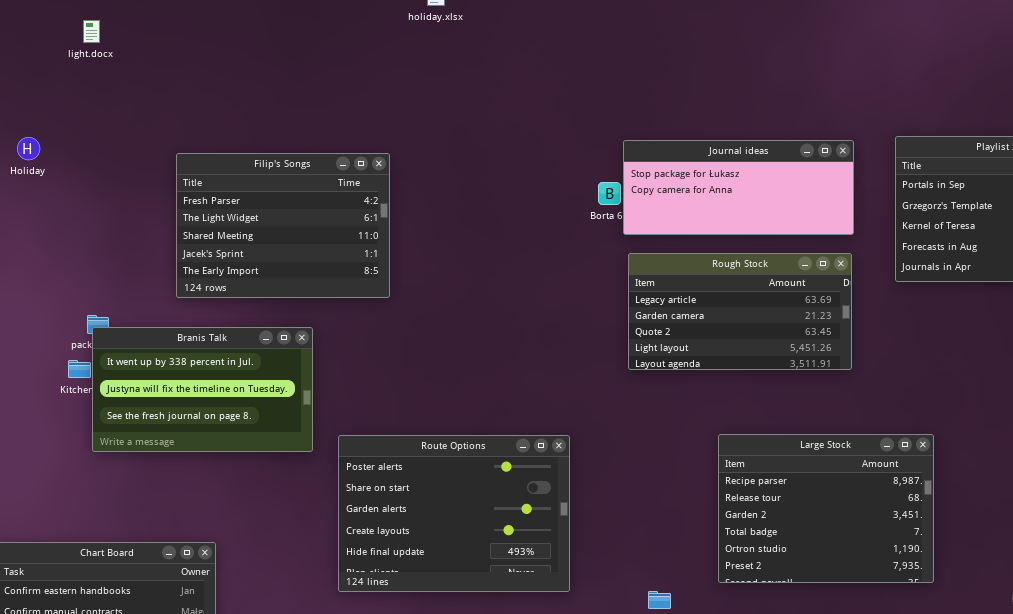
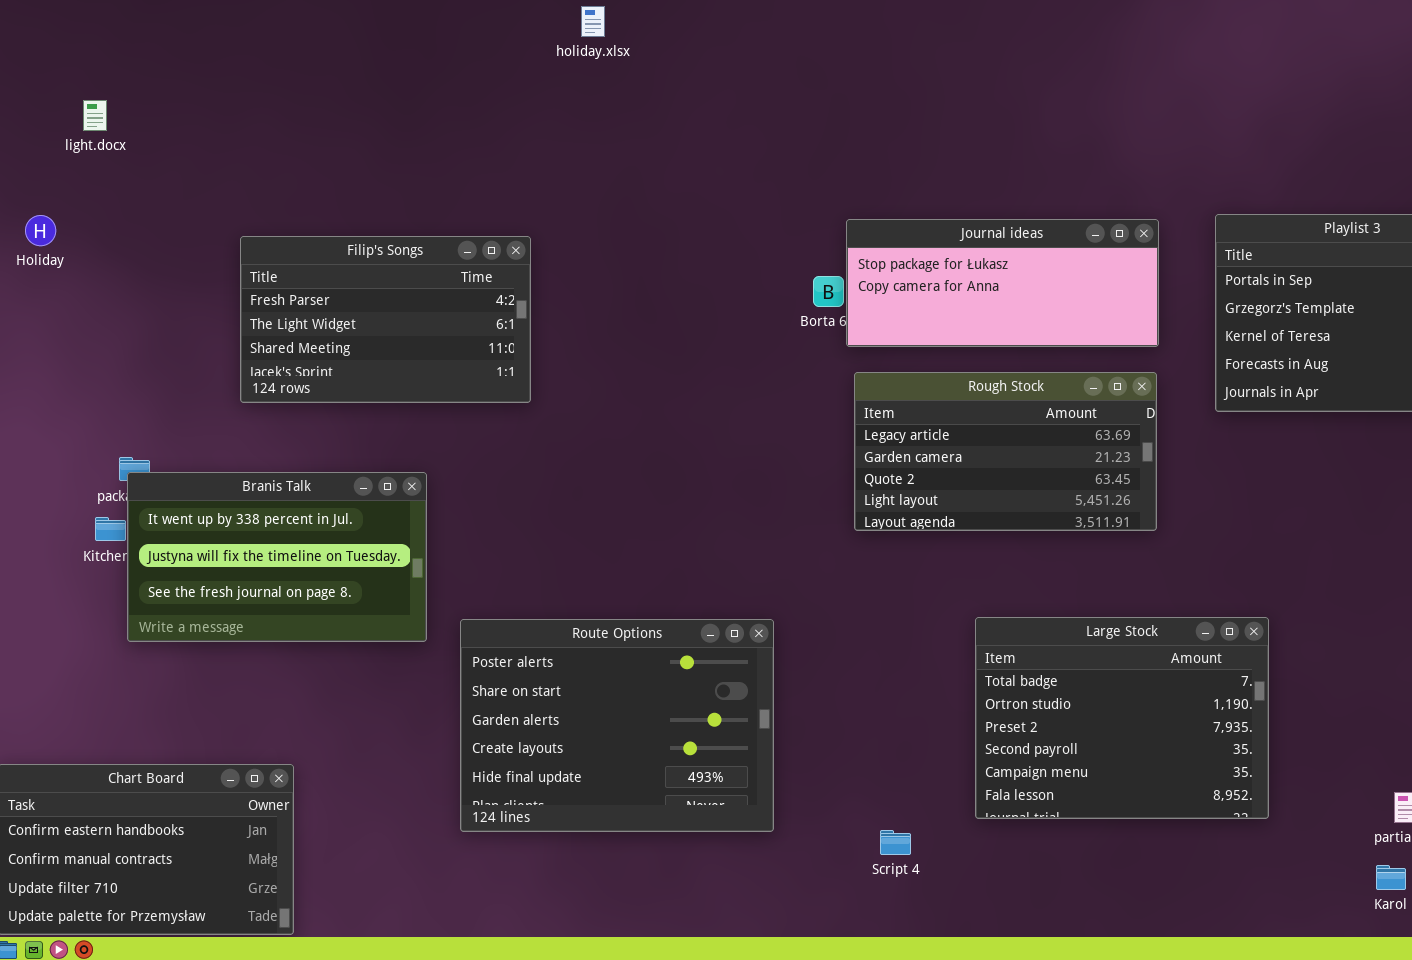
light.docx: [83,20,100,43] -> [83,100,107,131], moved
Filip's Songs: [176,153,390,298] -> [240,236,531,403], resized
Large Stock: [718,434,934,583] -> [975,617,1269,819], scrolled down 3 rows

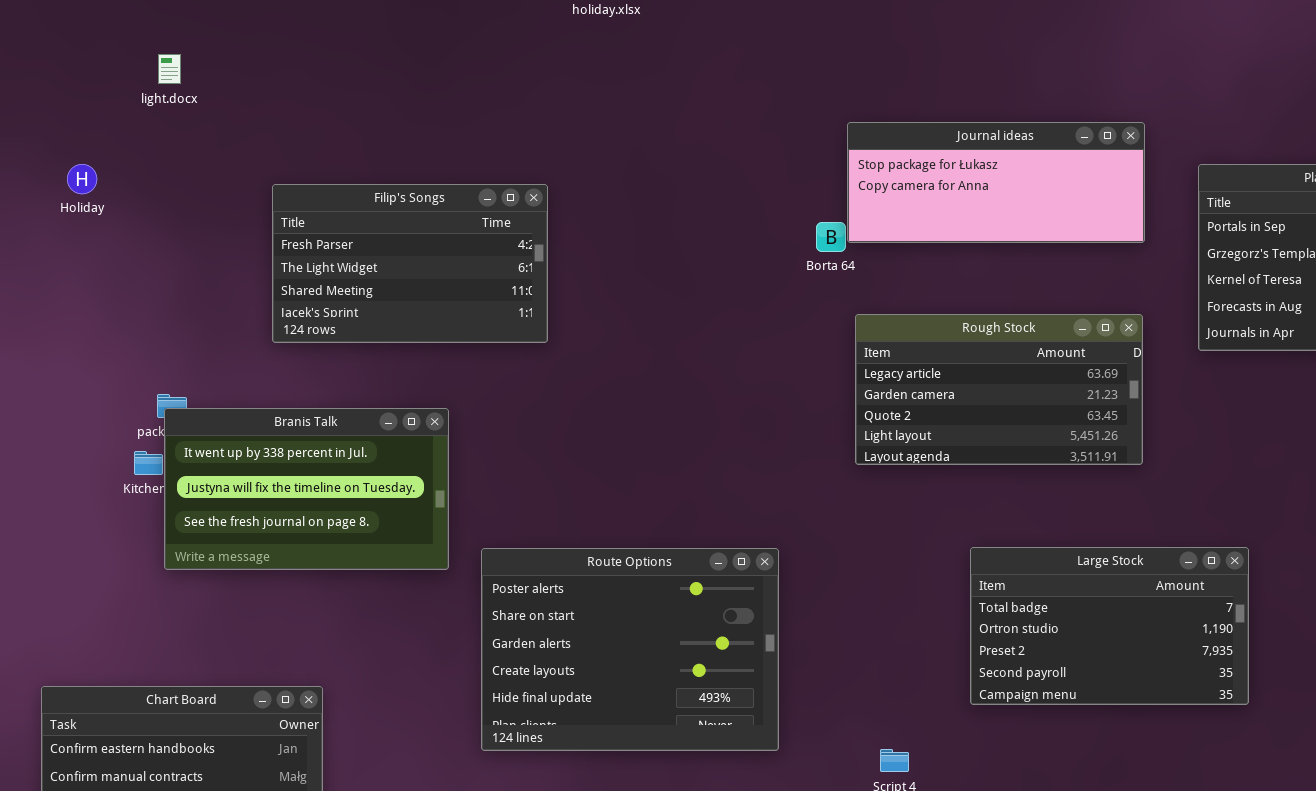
light.docx: [83,100,107,131] -> [158,54,181,84], moved
Journal ideas: [846,219,1159,347] -> [847,122,1145,243], moved
Large Stock: [975,617,1269,819] -> [970,547,1249,705], resized

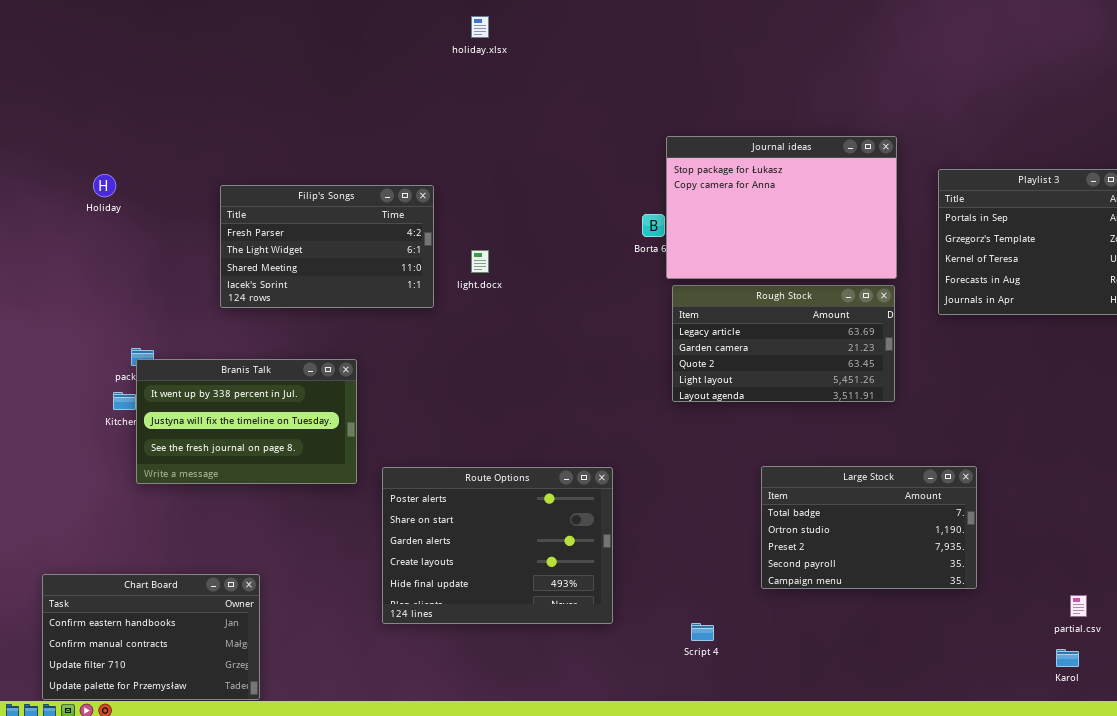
light.docx: [158,54,181,84] -> [471,250,489,273], moved
Journal ideas: [847,122,1145,243] -> [666,136,897,279], resized
Holiday: [67,164,97,194] -> [93,174,116,197], moved

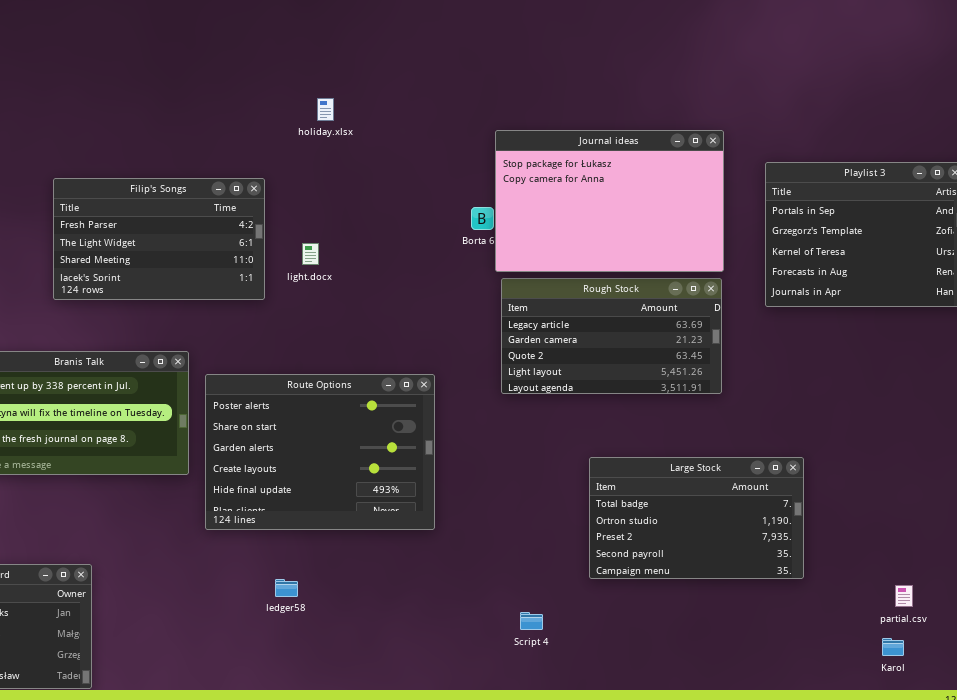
holiday.xlsx: [471,16,489,38] -> [317,98,334,121], moved
Route Options: [382,467,613,624] -> [205,374,435,530], moved

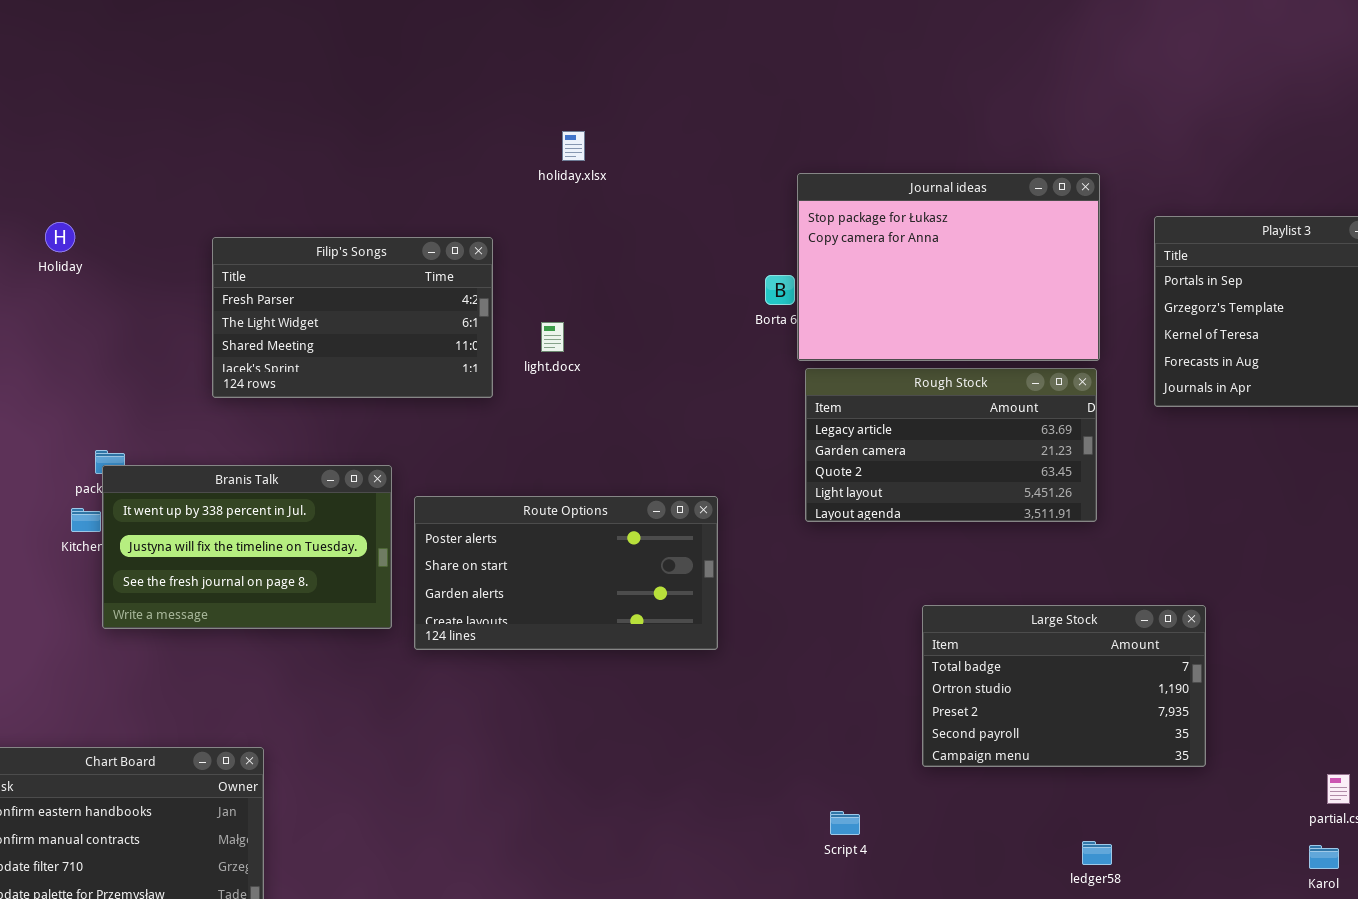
Route Options: [205,374,435,530] -> [414,496,718,650], resized
ledger58: [275,579,298,597] -> [1082,841,1112,865], moved

